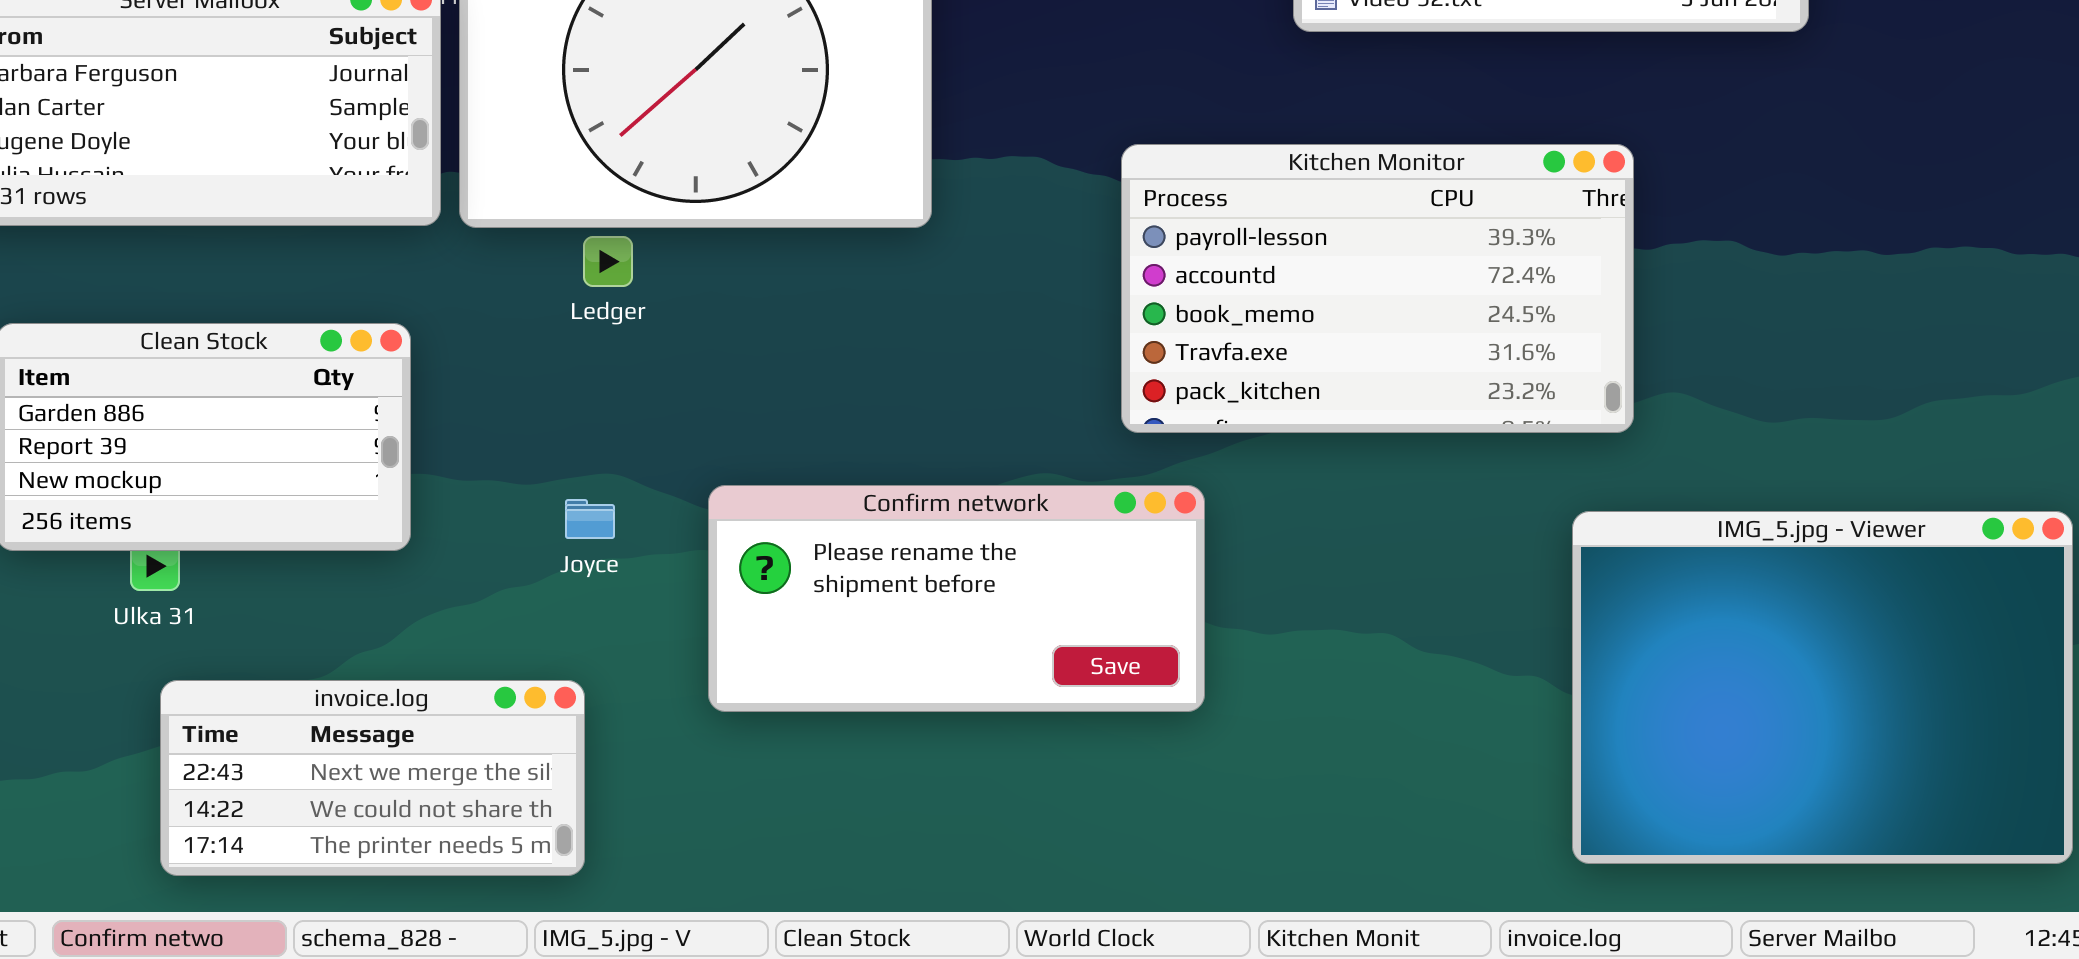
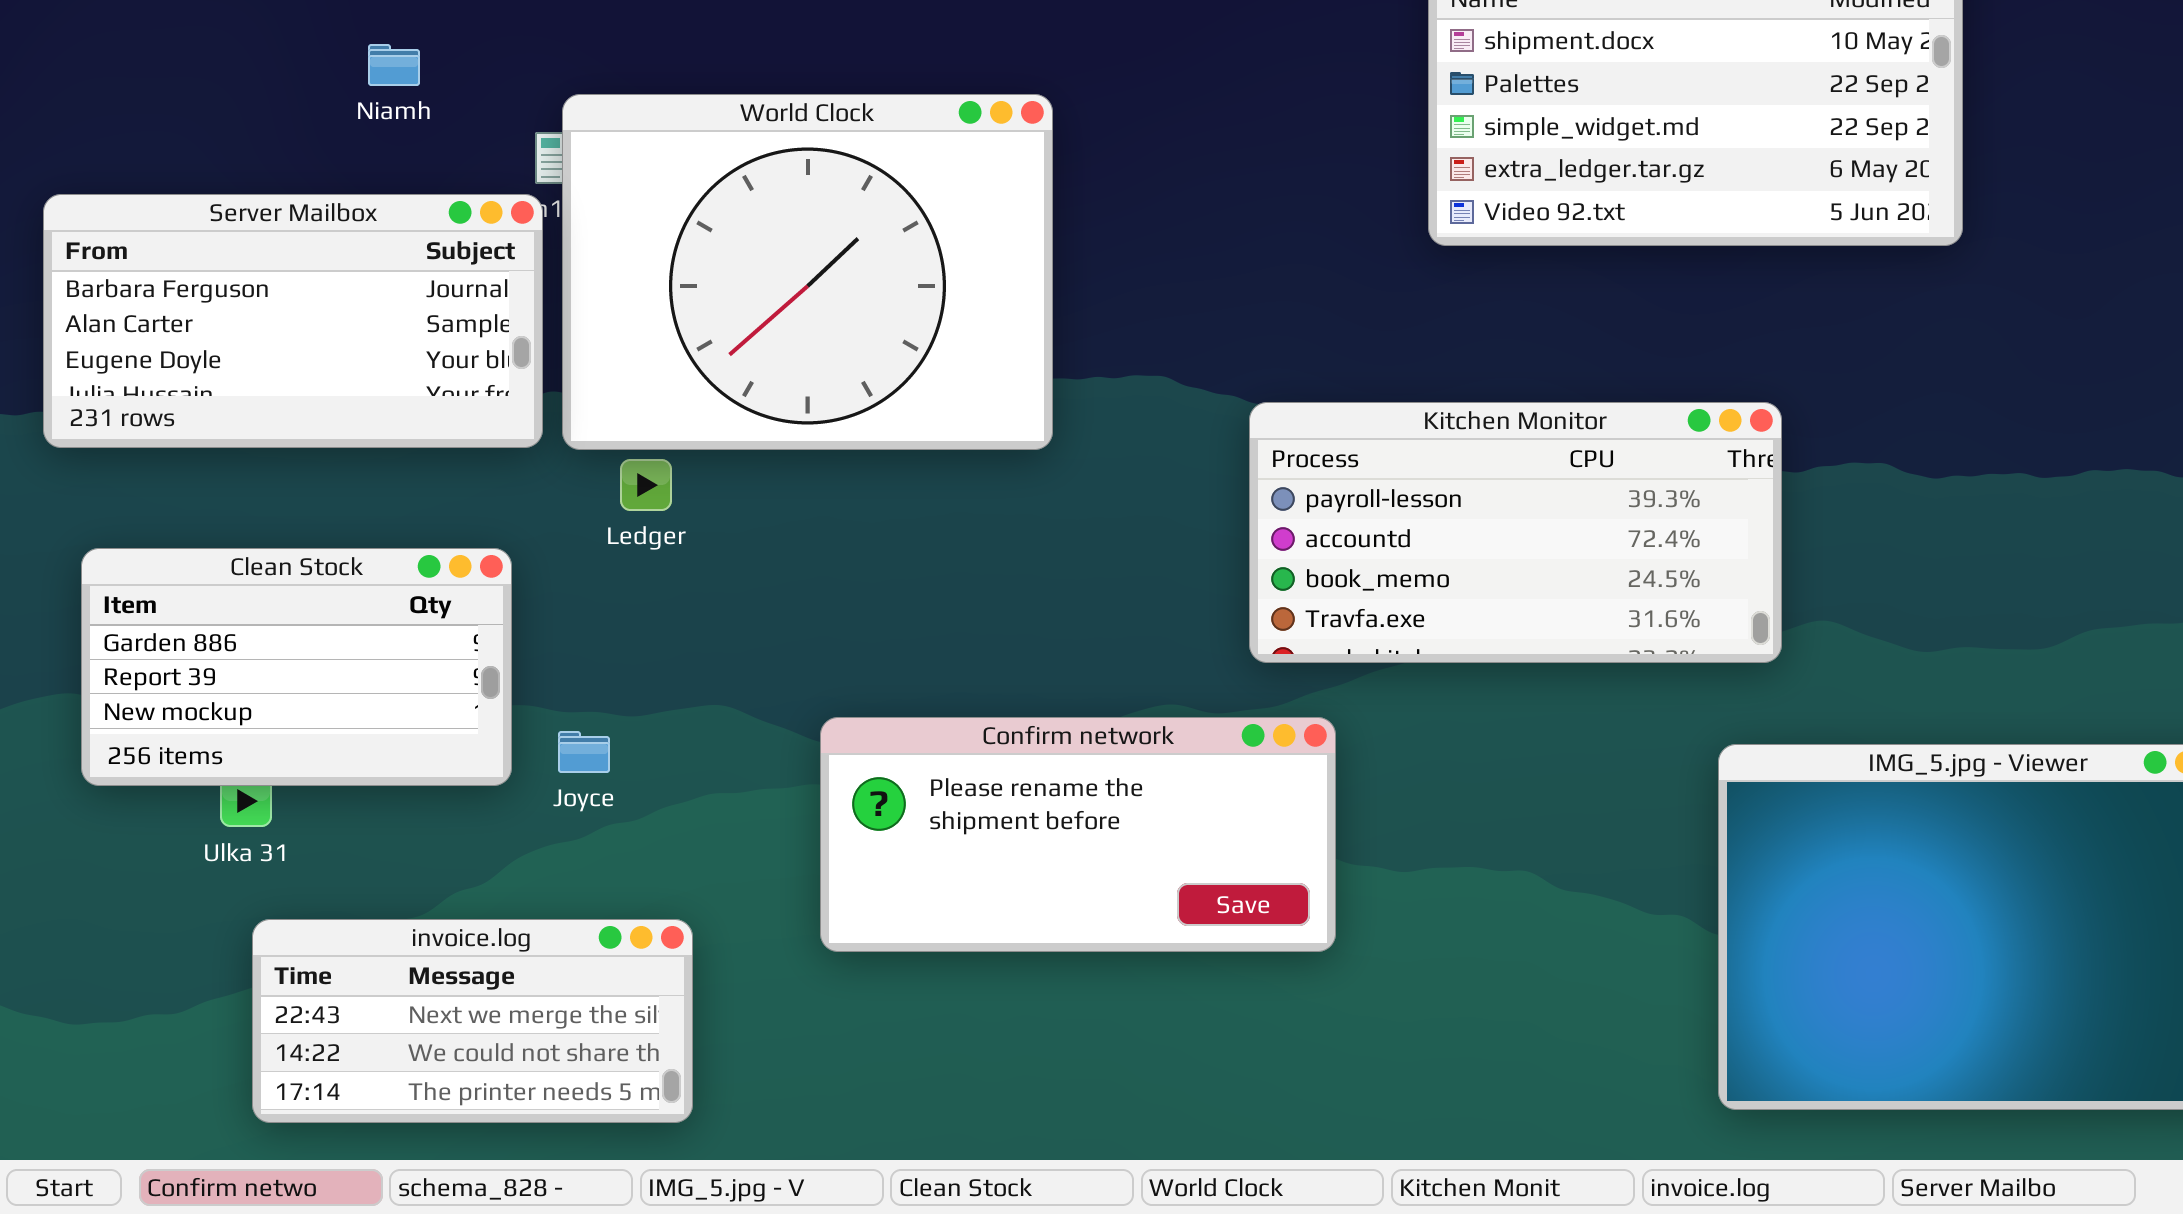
Kitchen Monitor: [1121,144,1634,433] -> [1249,402,1782,663], resized
Ledger: [583,236,633,287] -> [620,459,672,511], moved
Joyce: [565,499,615,539] -> [558,731,610,773], moved

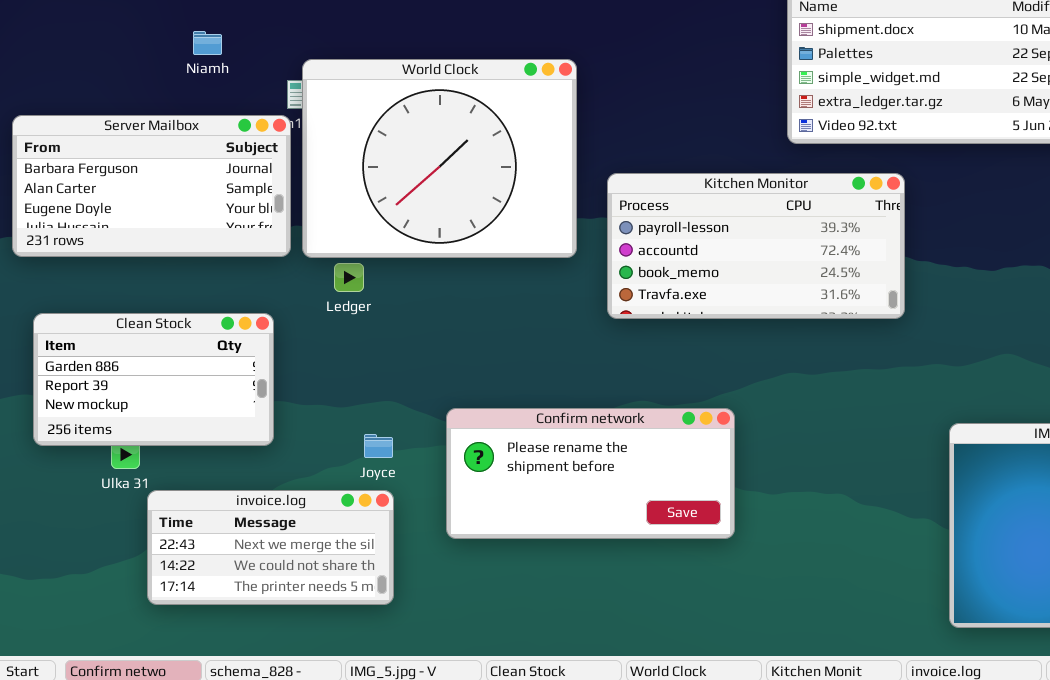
Kitchen Monitor: [1249,402,1782,663] -> [607,173,905,319], moved
Joyce: [558,731,610,773] -> [364,434,393,458], moved
invoice.log: [252,919,693,1123] -> [147,490,394,605], moved

